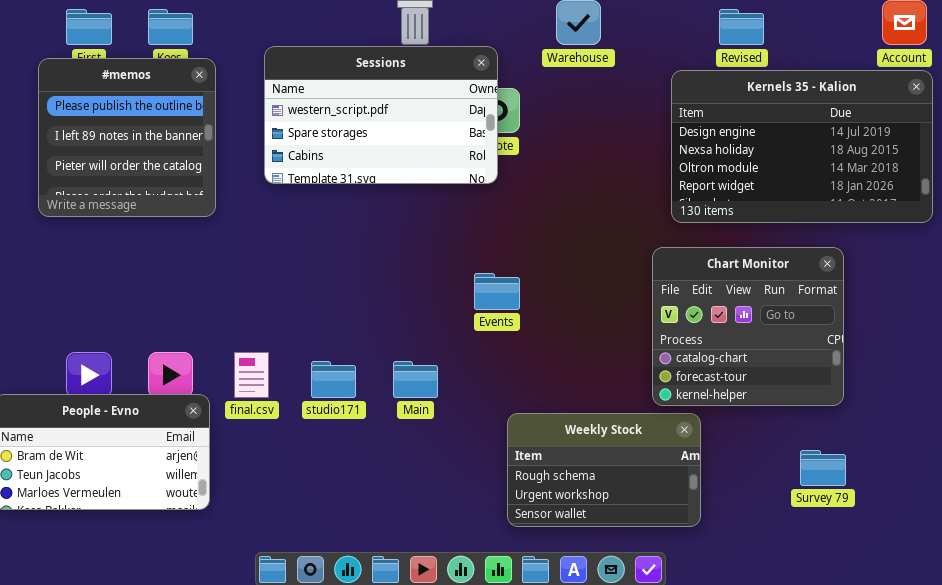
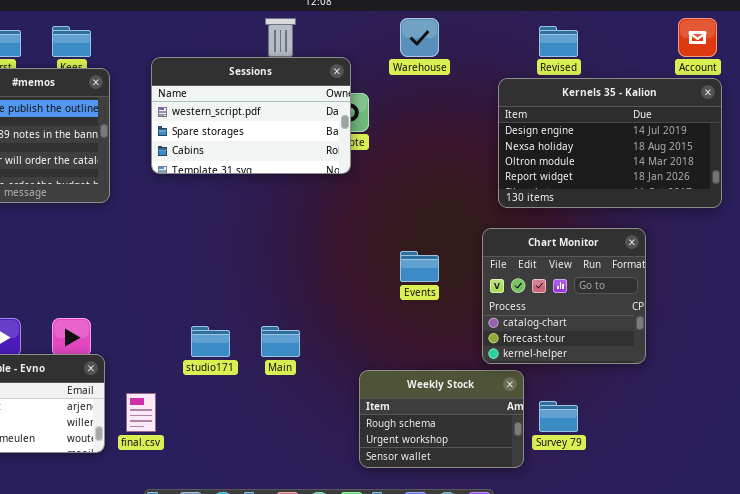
Events: [474,273,520,310] -> [400,251,439,282], moved
final.csv: [234,352,269,398] -> [126,393,156,432], moved
Survey 79: [800,450,846,486] -> [539,401,578,432], moved

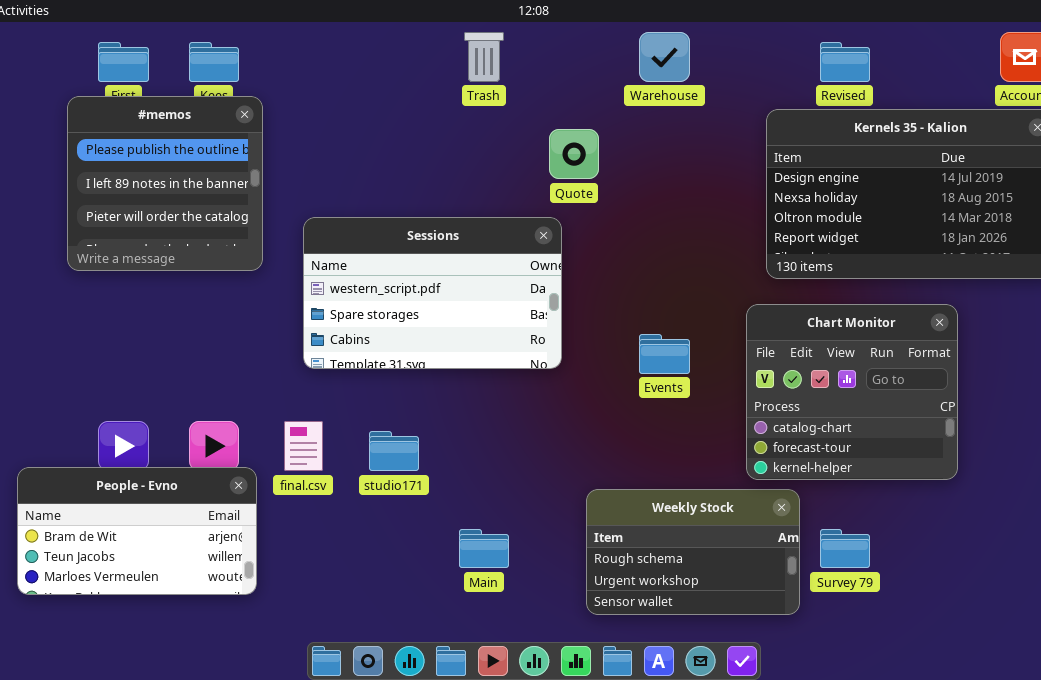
Sessions: [151,57,351,174] -> [303,217,562,369], moved
Main: [261,326,300,357] -> [459,529,509,568], moved
final.csv: [126,393,156,432] -> [284,421,323,471], moved

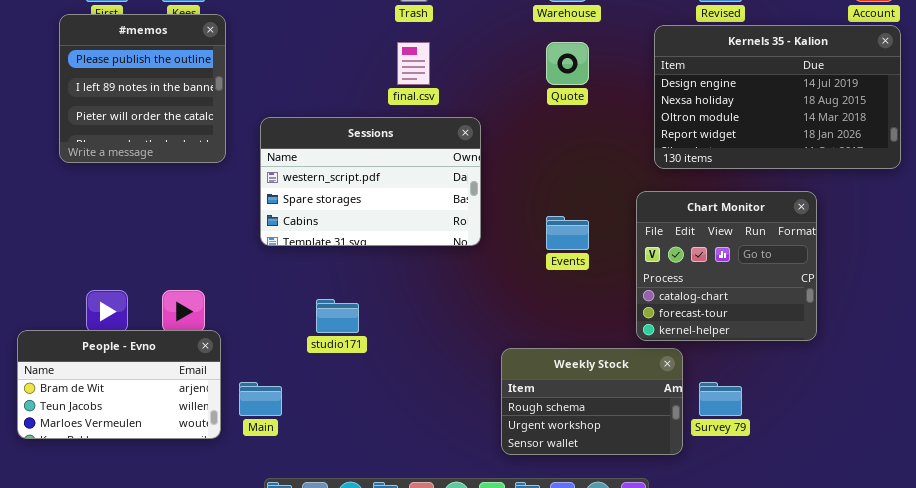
Quote: [549,129,599,179] -> [546,42,589,85], moved
final.csv: [284,421,323,471] -> [397,42,430,85], moved
Main: [459,529,509,568] -> [239,382,282,416], moved

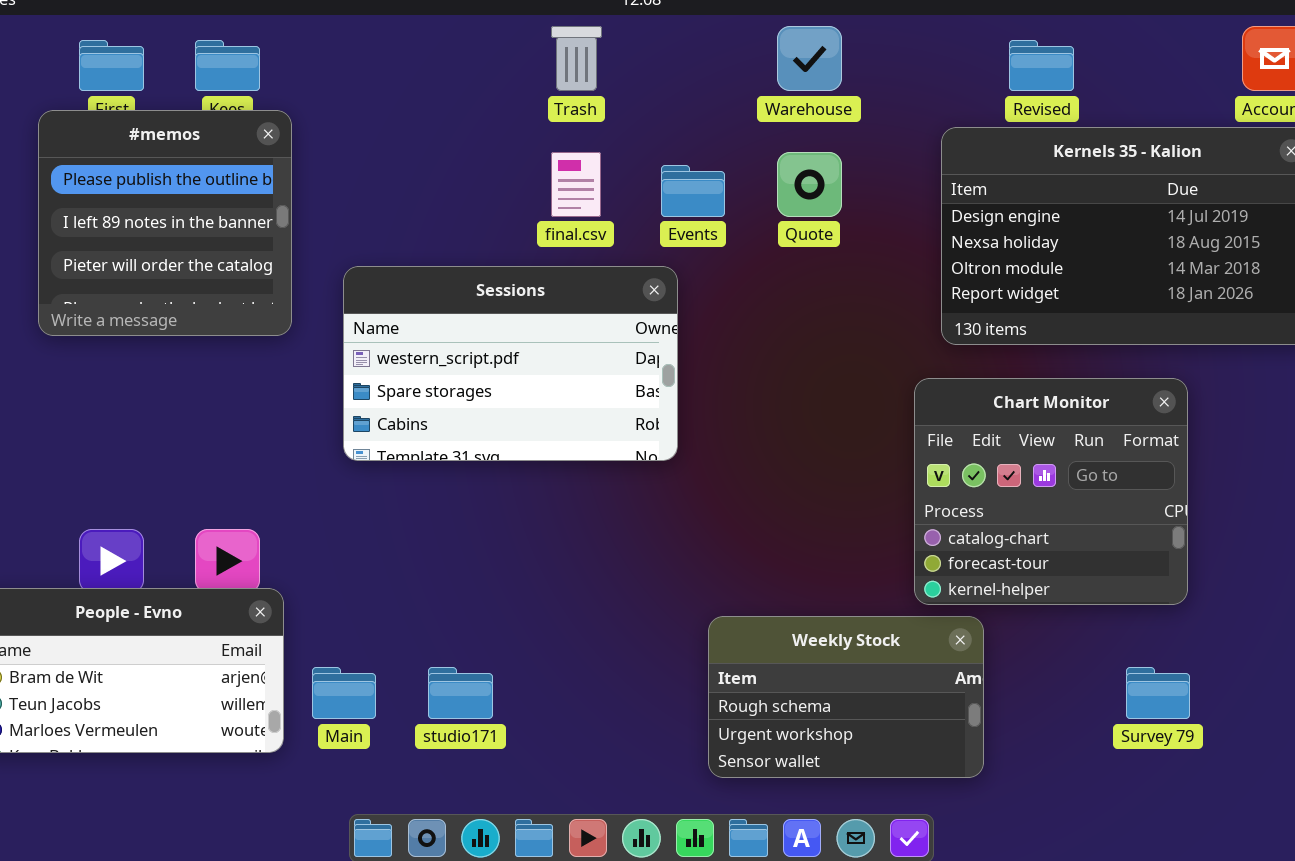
Events: [546,216,589,250] -> [661,165,725,217], moved
studio171: [316,299,359,333] -> [428,667,493,719], moved
Survey 79: [699,382,742,416] -> [1126,667,1190,719], moved

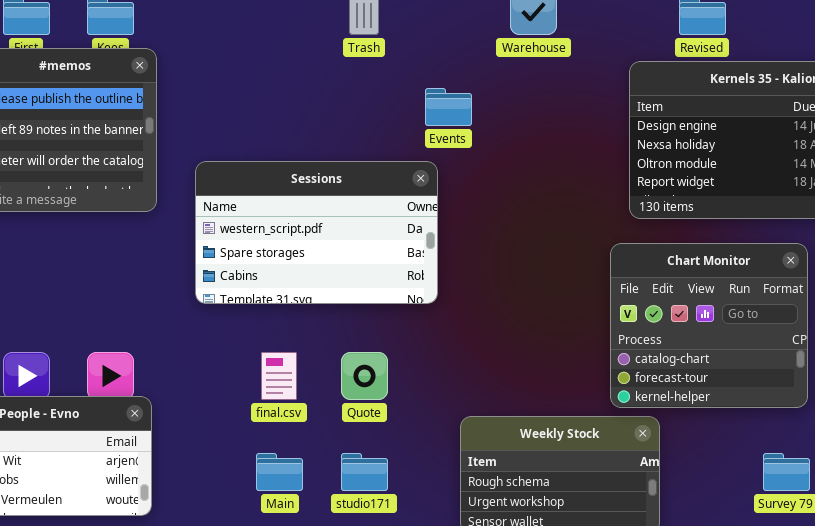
final.csv: [551,152,601,217] -> [261,352,297,400], moved
Quote: [777,152,842,217] -> [341,352,388,400], moved
Main: [312,667,376,719] -> [256,453,303,491], moved
studio171: [428,667,493,719] -> [341,453,388,491], moved

